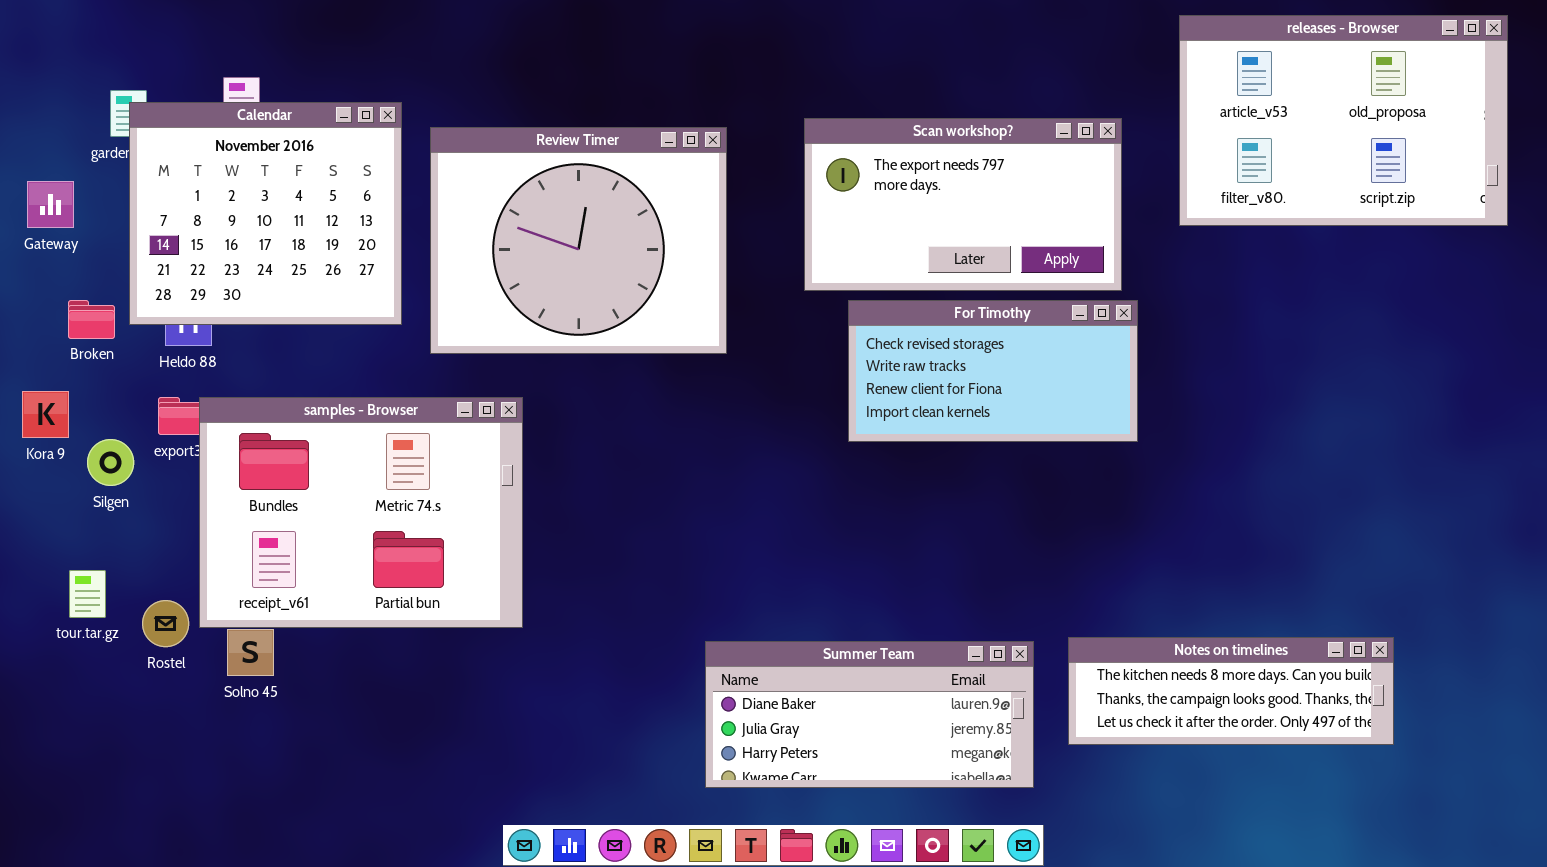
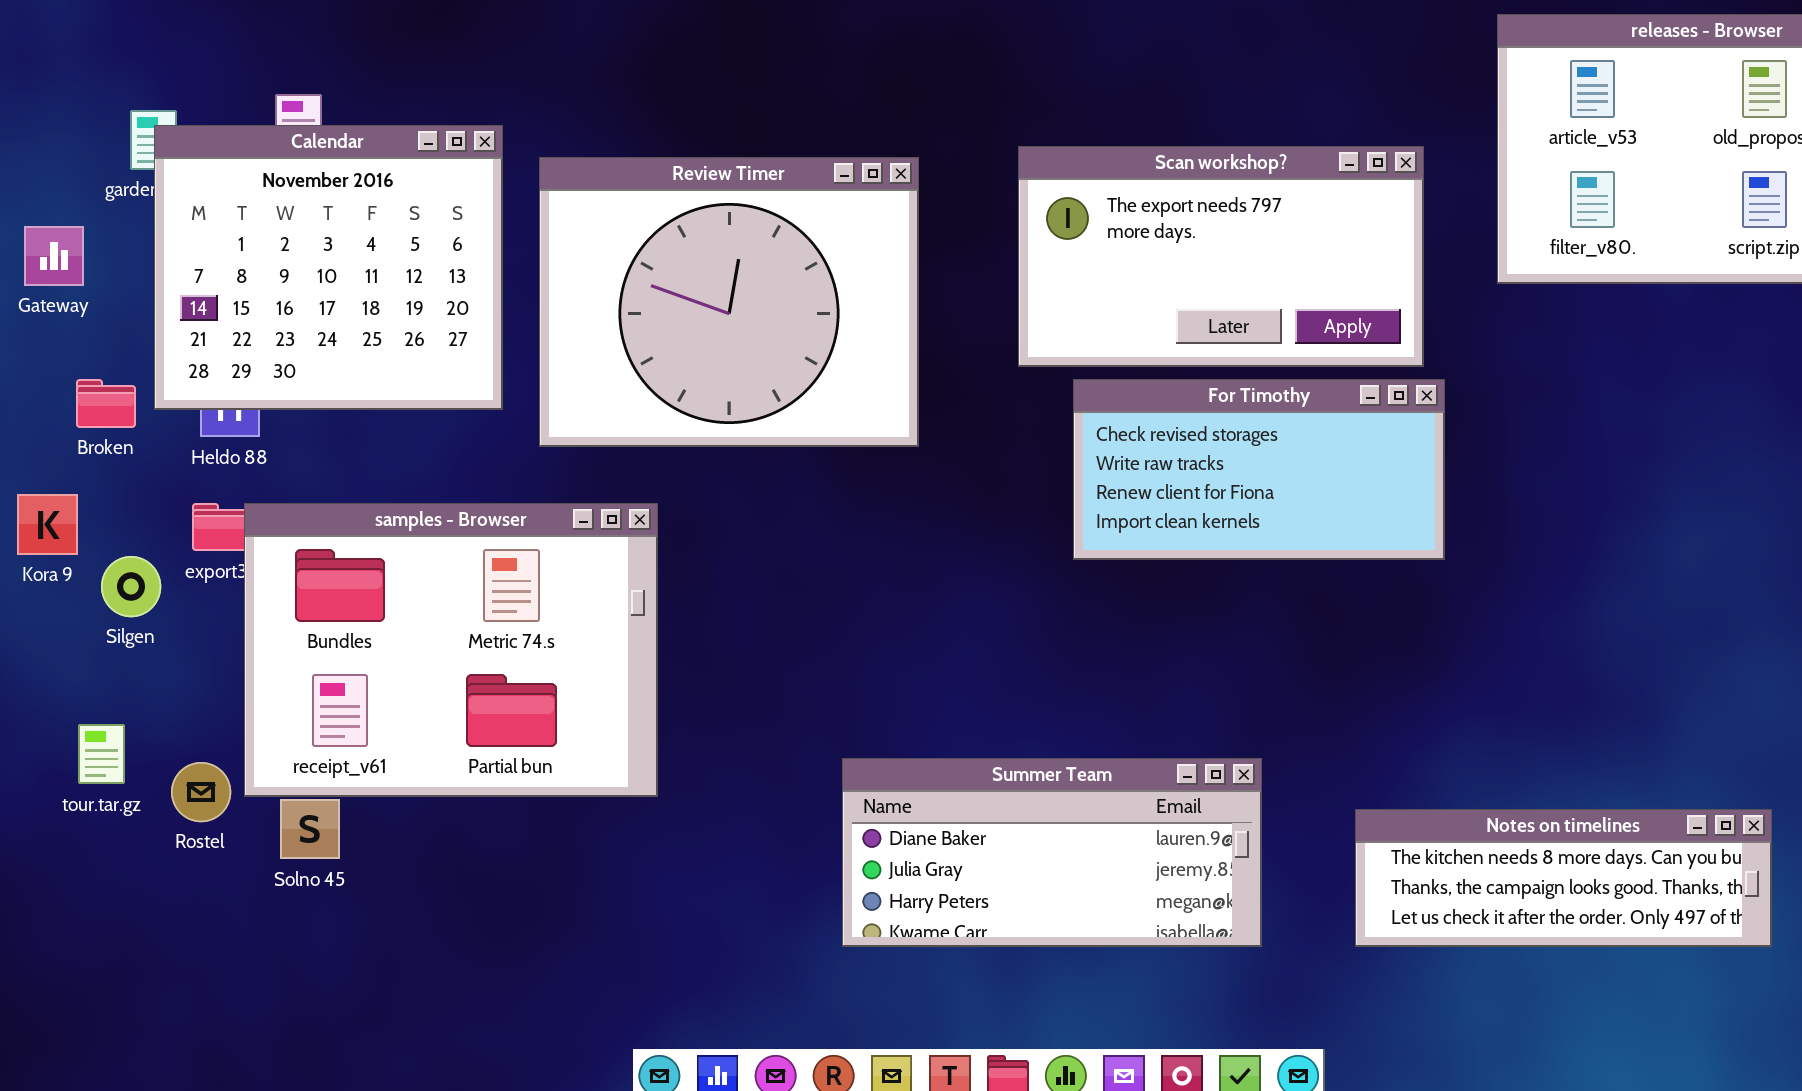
Summer Team: [705,641,1034,788] -> [842,758,1262,947], moved

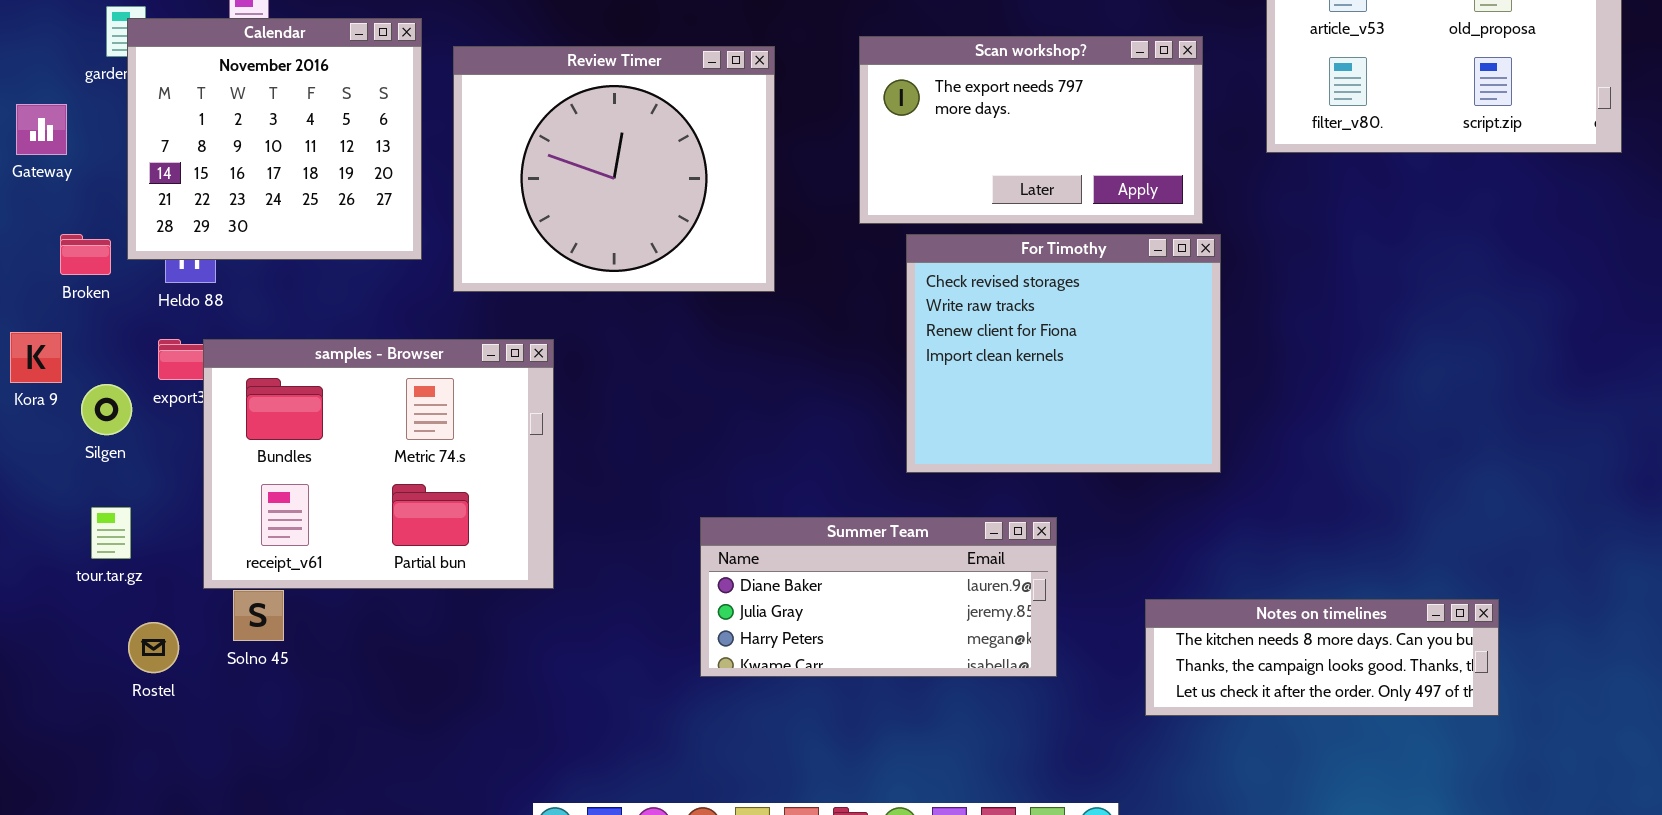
For Timothy: [1073,379,1445,560] -> [906,234,1221,473], resized
tour.tar.gz: [78,724,125,784] -> [91,507,131,559], moved
Summer Team: [842,758,1262,947] -> [700,517,1057,677], moved
Rostel: [171,762,231,822] -> [128,622,179,673], moved

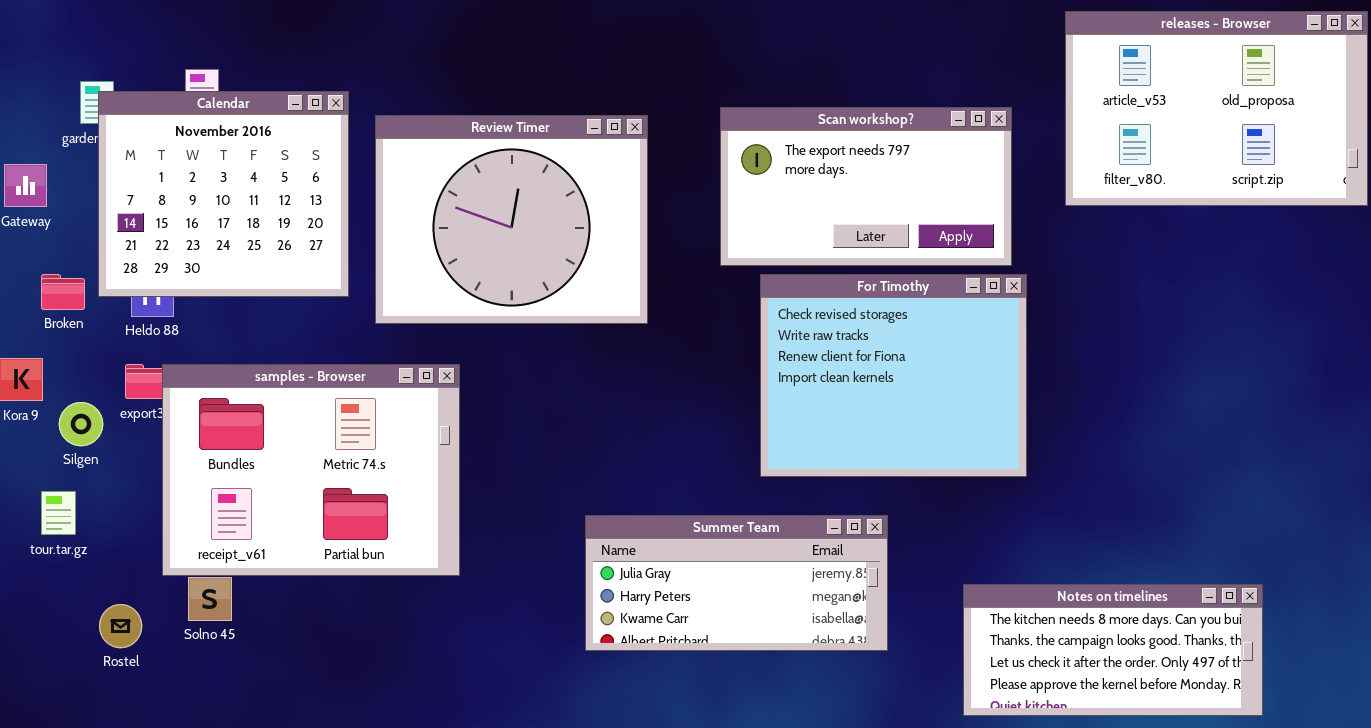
tour.tar.gz: [91,507,131,559] -> [41,491,76,535], moved
Summer Team: [700,517,1057,677] -> [585,515,888,651], scrolled down 1 row
Notes on timelines: [1145,599,1499,716] -> [963,584,1263,716], resized

